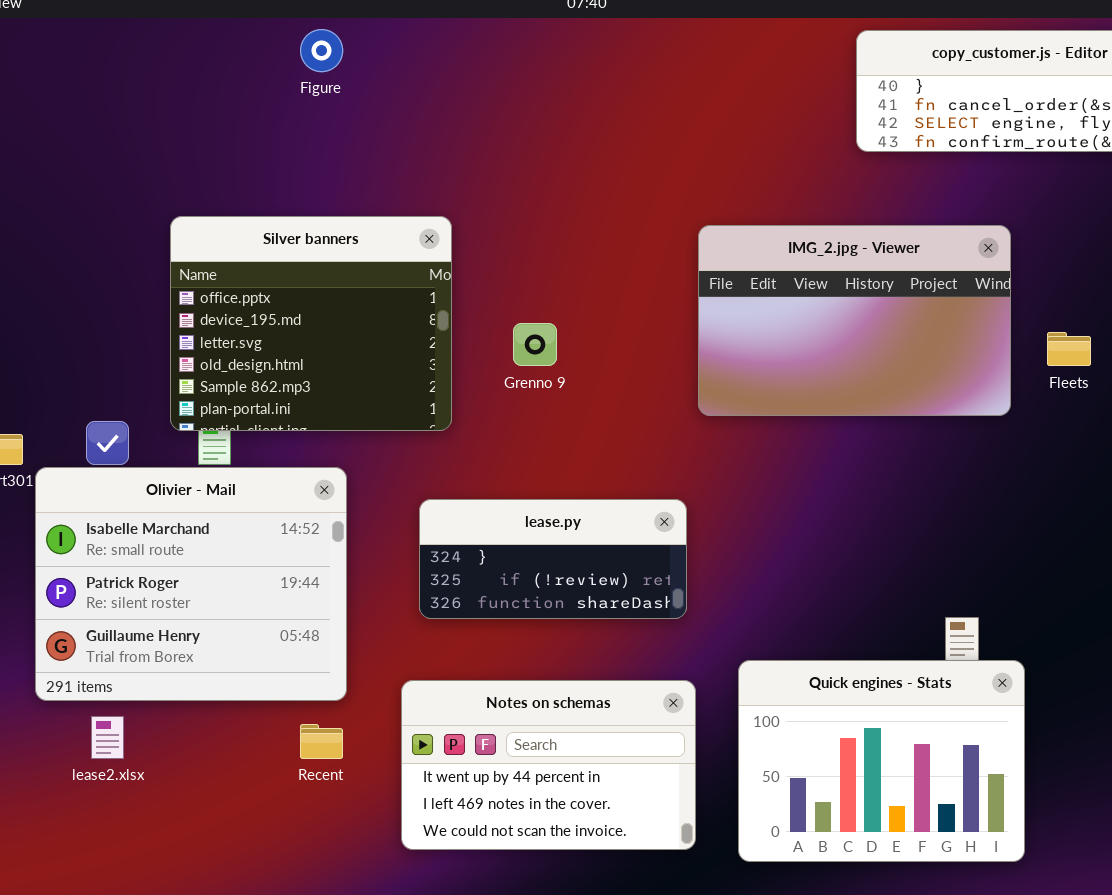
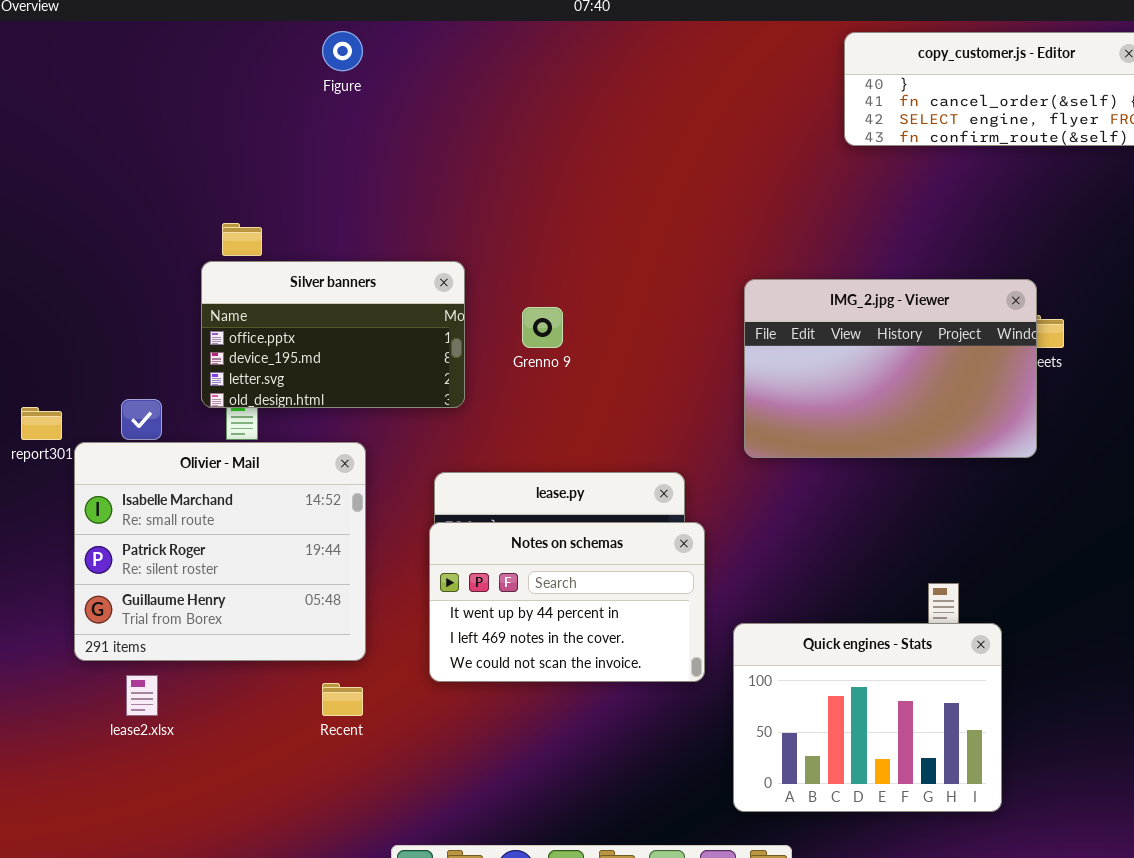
Silver banners: [170,216,452,431] -> [201,261,465,408], resized
IMG_2.jpg - Viewer: [698,225,1011,416] -> [744,279,1037,458], moved
Notes on schemas: [401,680,696,850] -> [429,522,705,682], moved

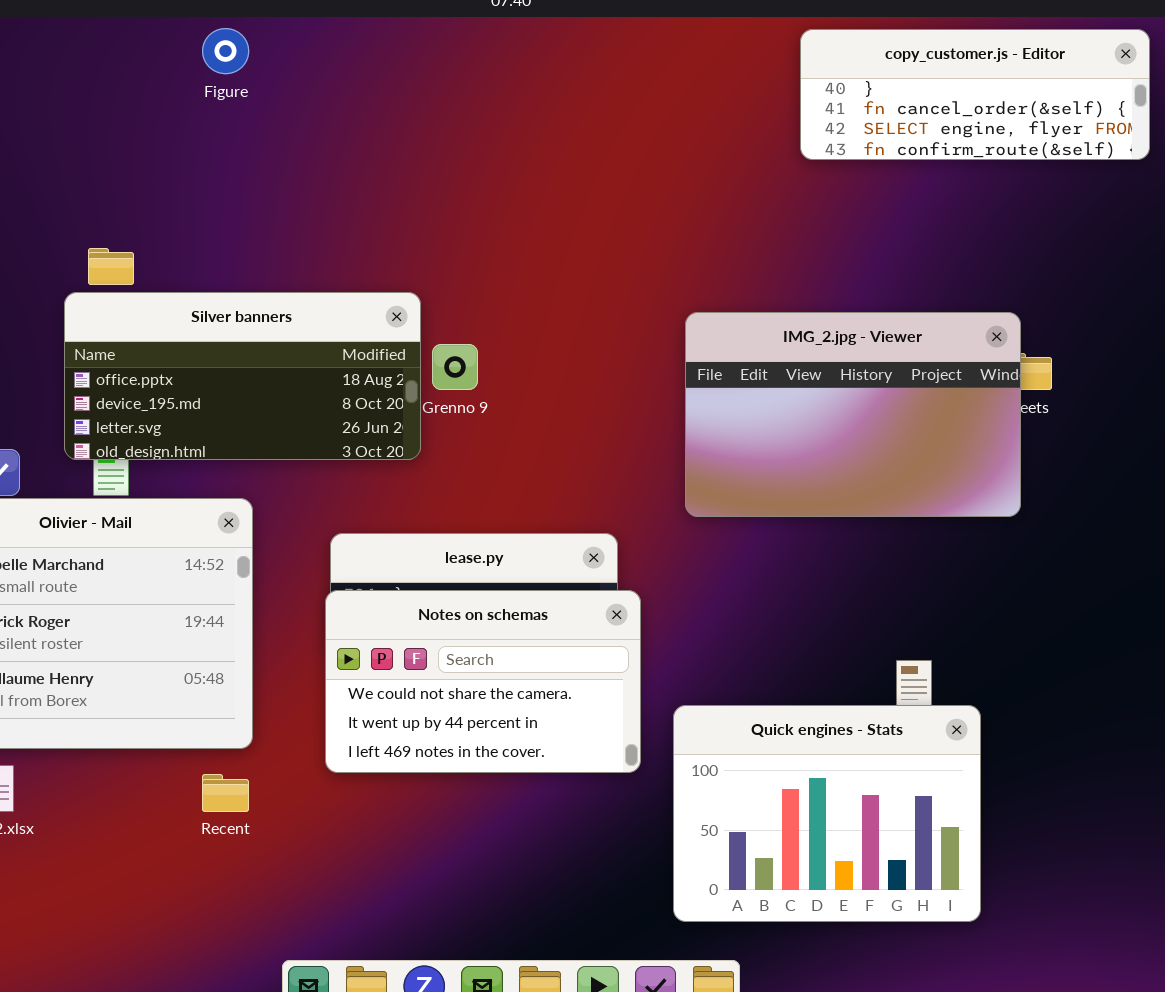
Silver banners: [201,261,465,408] -> [64,292,421,460], resized
Notes on schemas: [429,522,705,682] -> [325,590,641,773], scrolled up 1 row

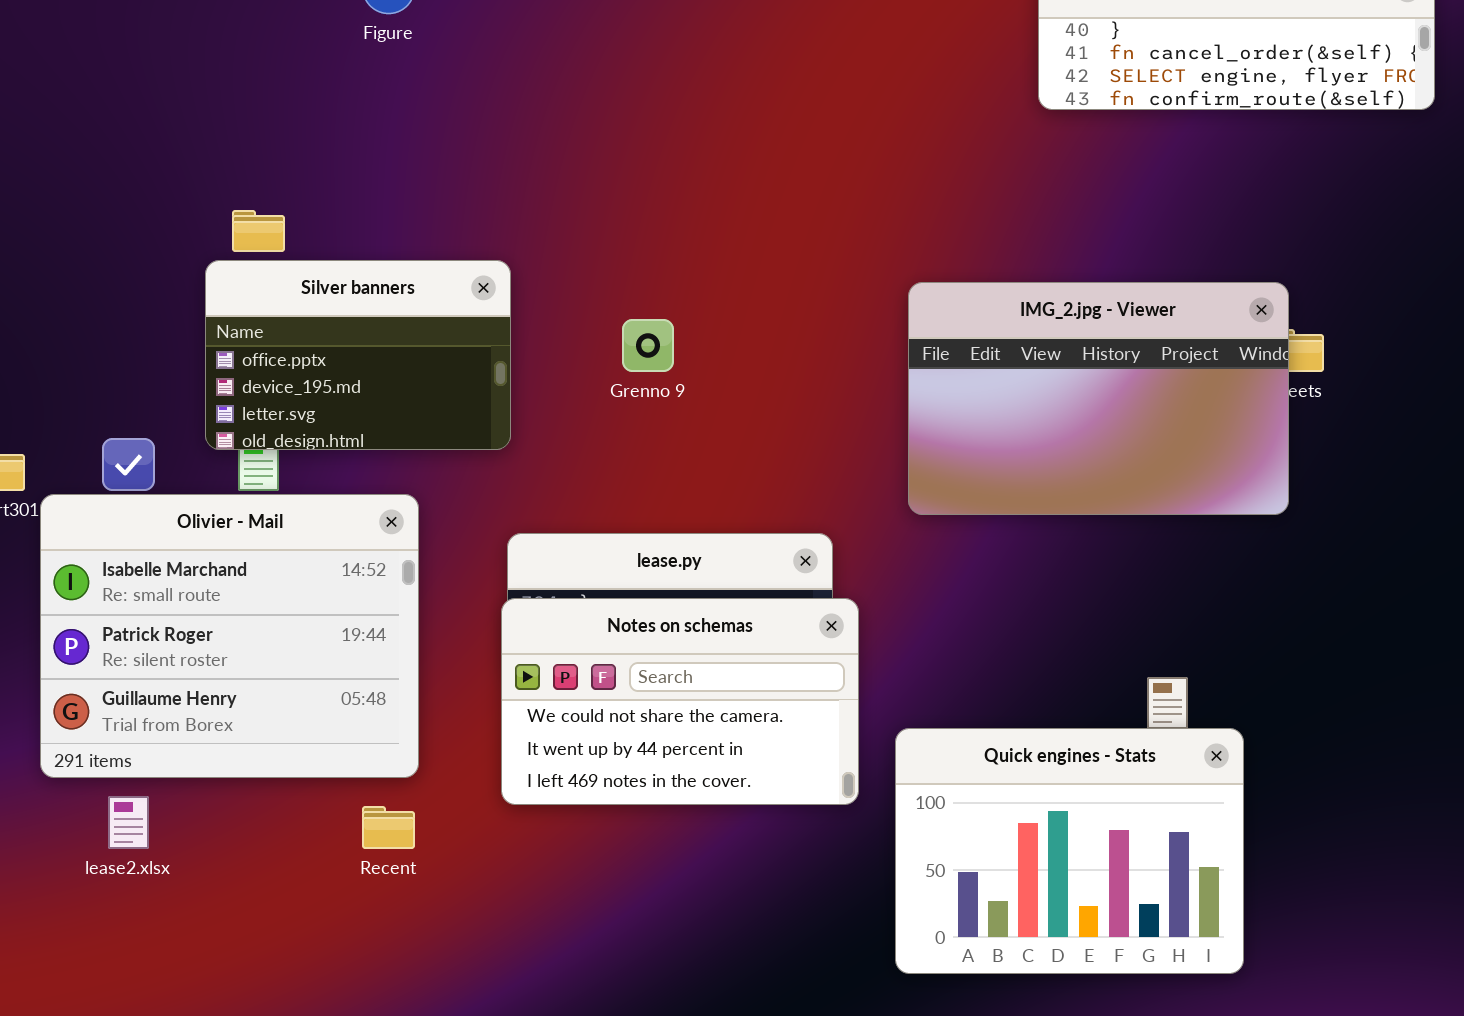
Silver banners: [64,292,421,460] -> [205,260,511,450], resized

